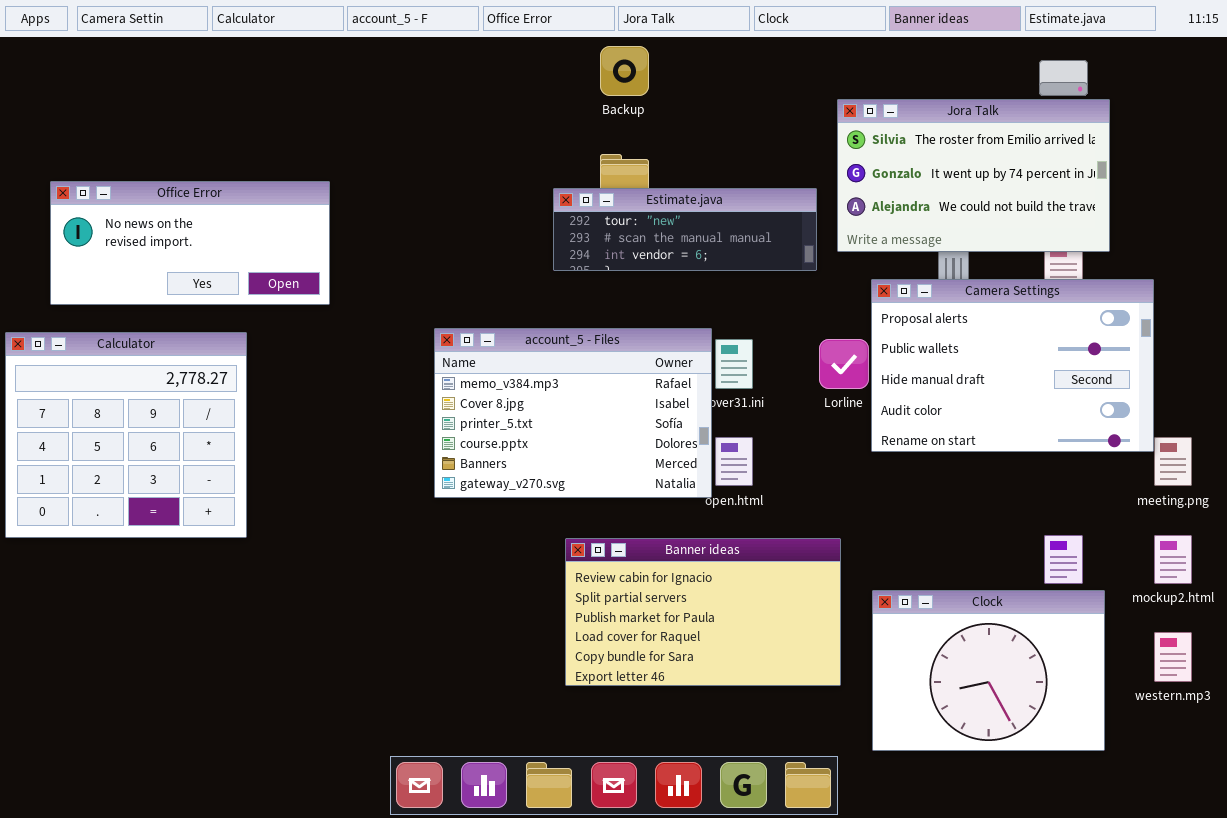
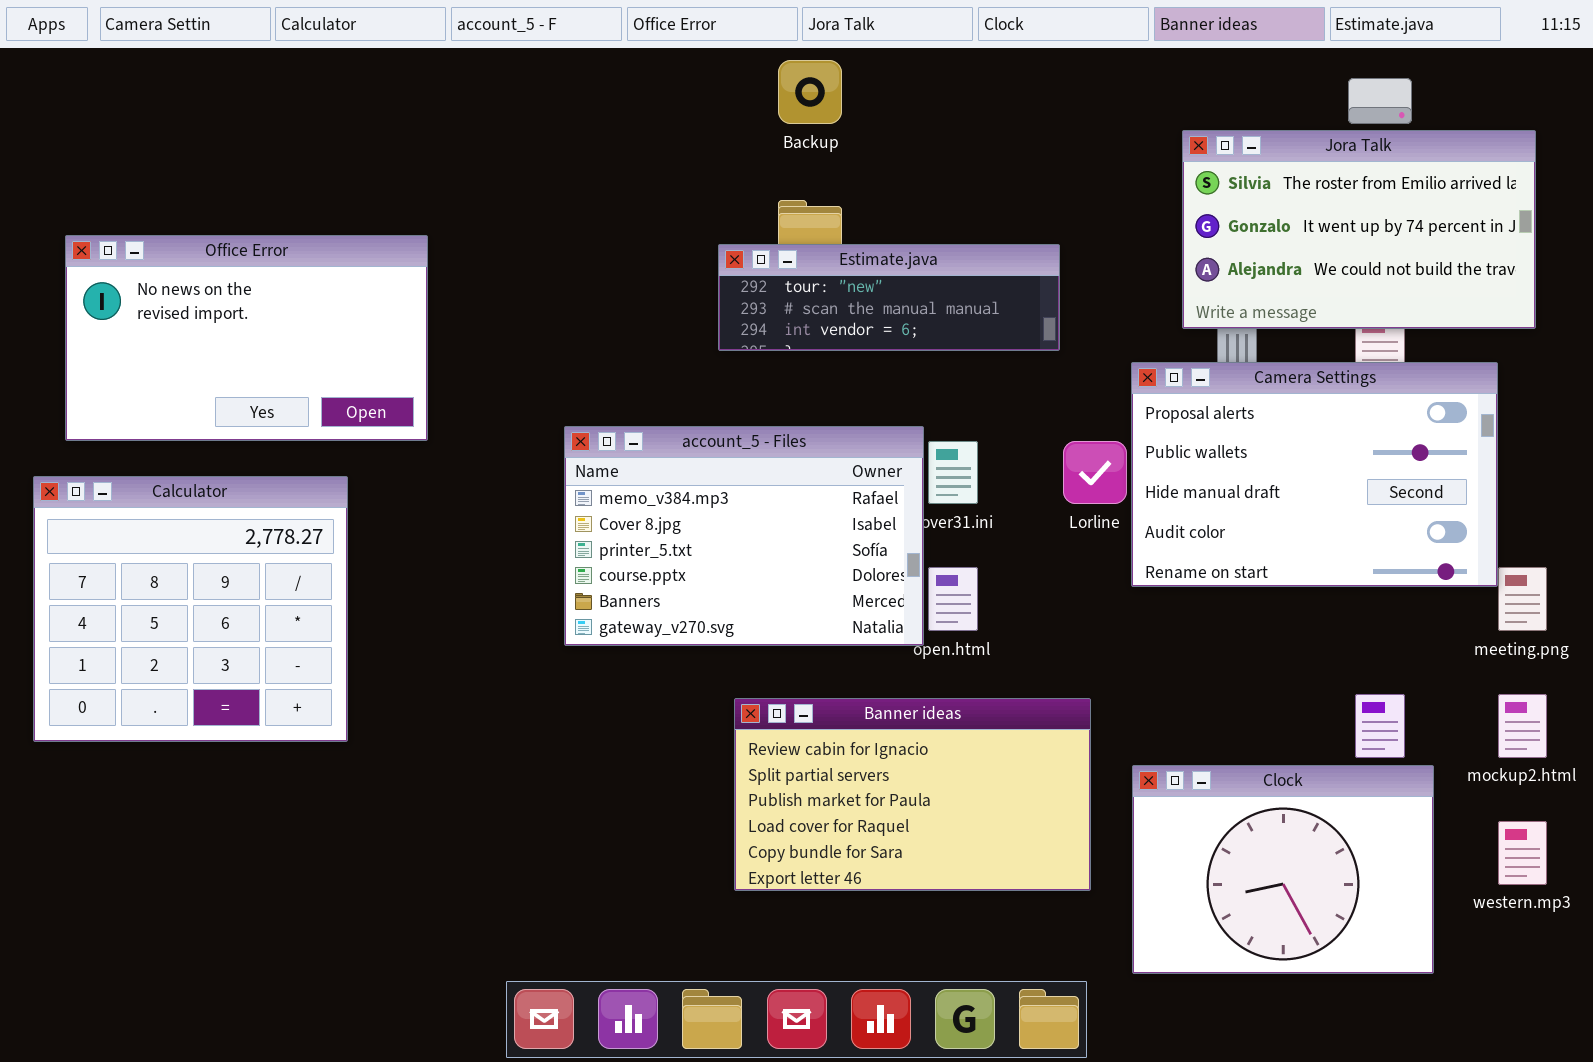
Jora Talk: [837,99,1110,252] -> [1182,130,1536,329], moved
Office Error: [50,181,330,305] -> [65,235,428,441], resized
Calculator: [5,332,247,538] -> [33,476,348,742], moved

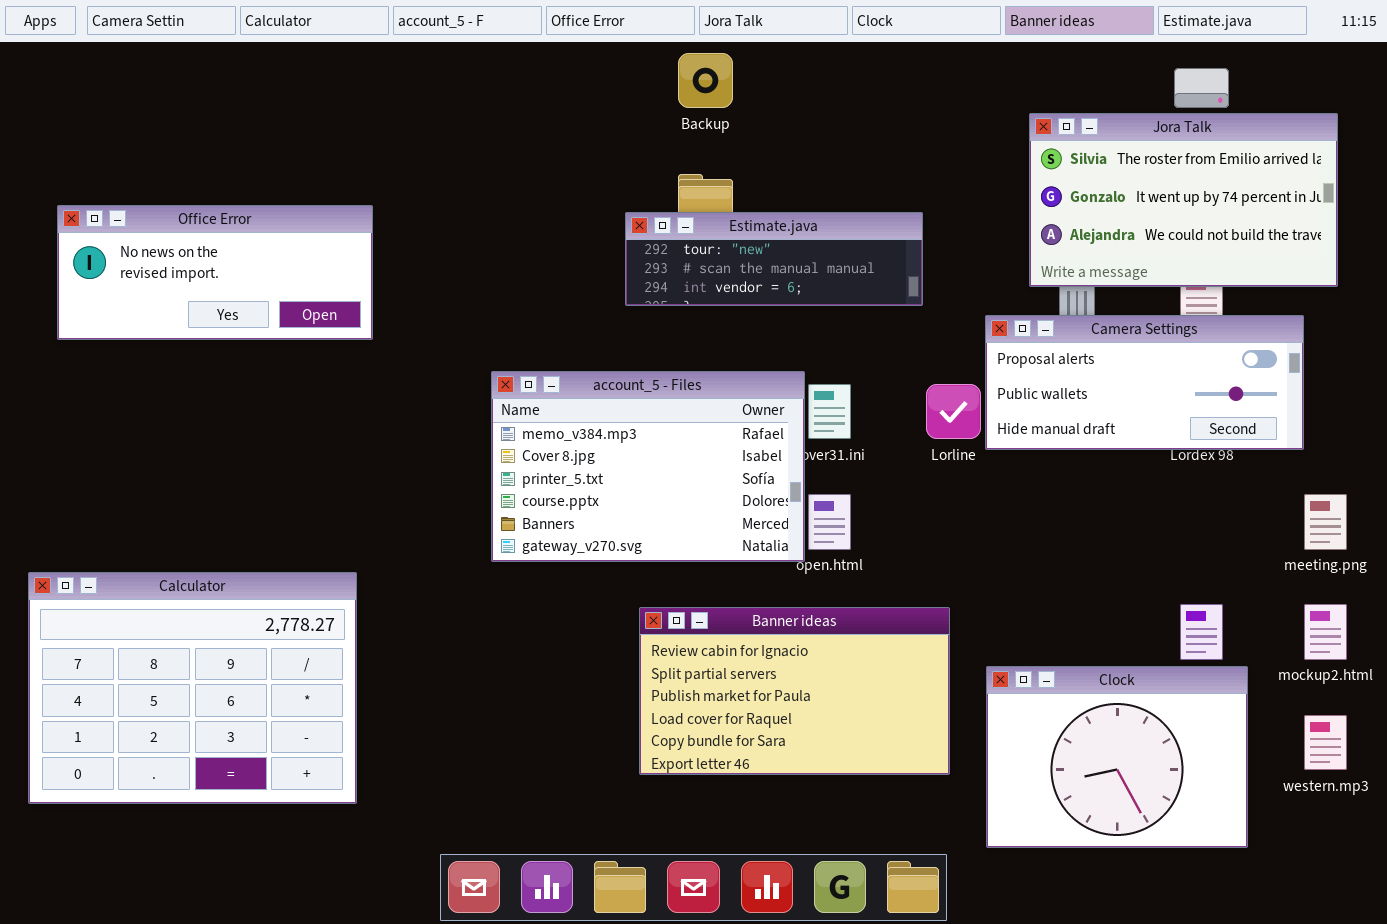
Office Error: [65,235,428,441] -> [57,205,373,340], resized
Camera Settings: [1131,362,1498,587] -> [985,315,1304,450], resized
Calculator: [33,476,348,742] -> [28,572,357,804], moved, resized

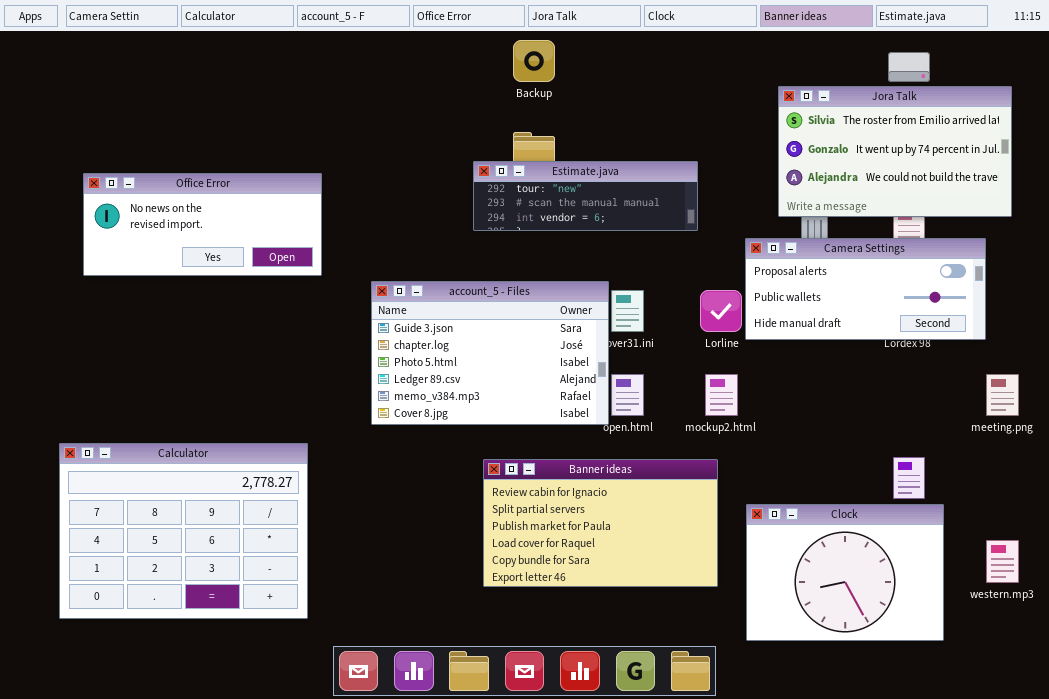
Office Error: [57,205,373,340] -> [83,173,322,276], moved
account_5 - Files: [491,371,805,562] -> [371,281,609,425], scrolled up 4 rows
Calculator: [28,572,357,804] -> [59,443,308,619], moved
mockup2.html: [1304,604,1347,660] -> [705,374,738,416], moved

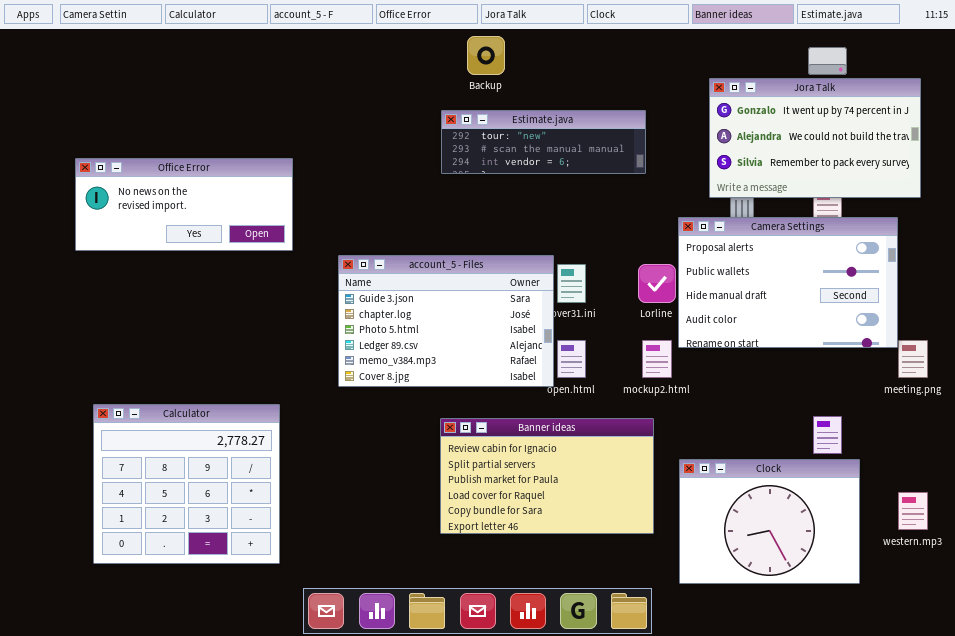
Jora Talk: [778,86,1012,217] -> [709,78,921,198], scrolled down 1 row
Estimate.java: [473,161,698,231] -> [441,110,646,174], moved
Camera Settings: [745,238,986,340] -> [678,217,898,348], resized
Calculator: [59,443,308,619] -> [93,404,280,564], resized

